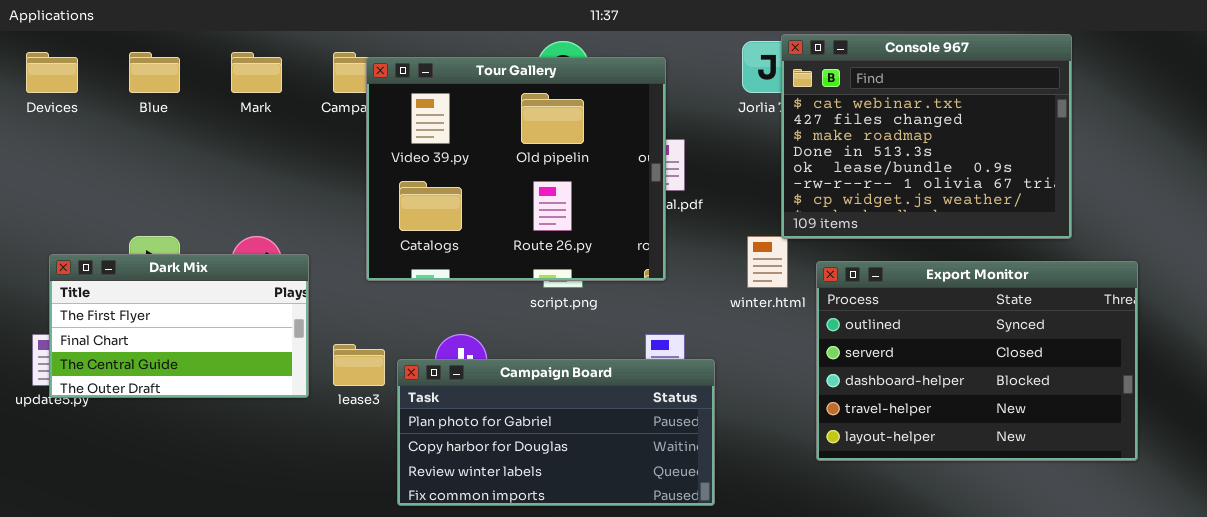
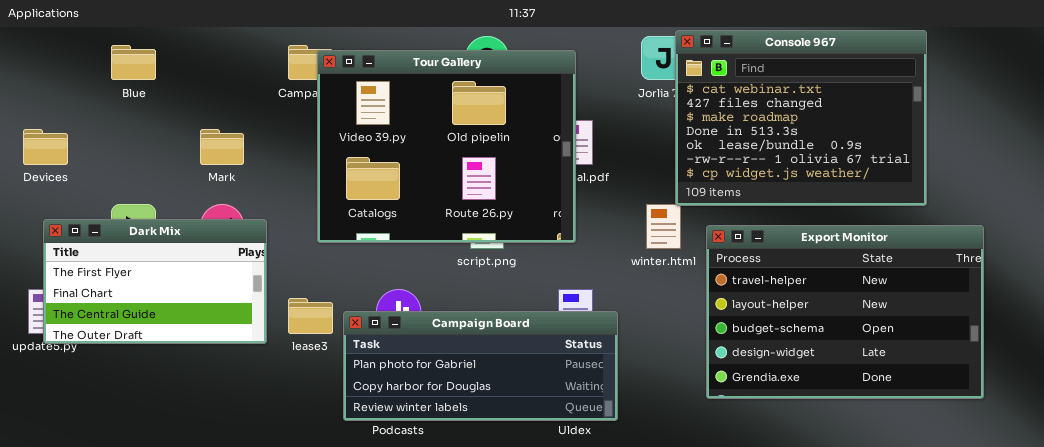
Devices: [26,52,78,93] -> [23,129,68,165], moved
Mark: [231,52,282,93] -> [200,129,244,165], moved
Export Monitor: [816,261,1138,461] -> [706,225,984,399], scrolled down 3 rows
Campaign Board: [397,359,715,506] -> [343,311,618,421], resized

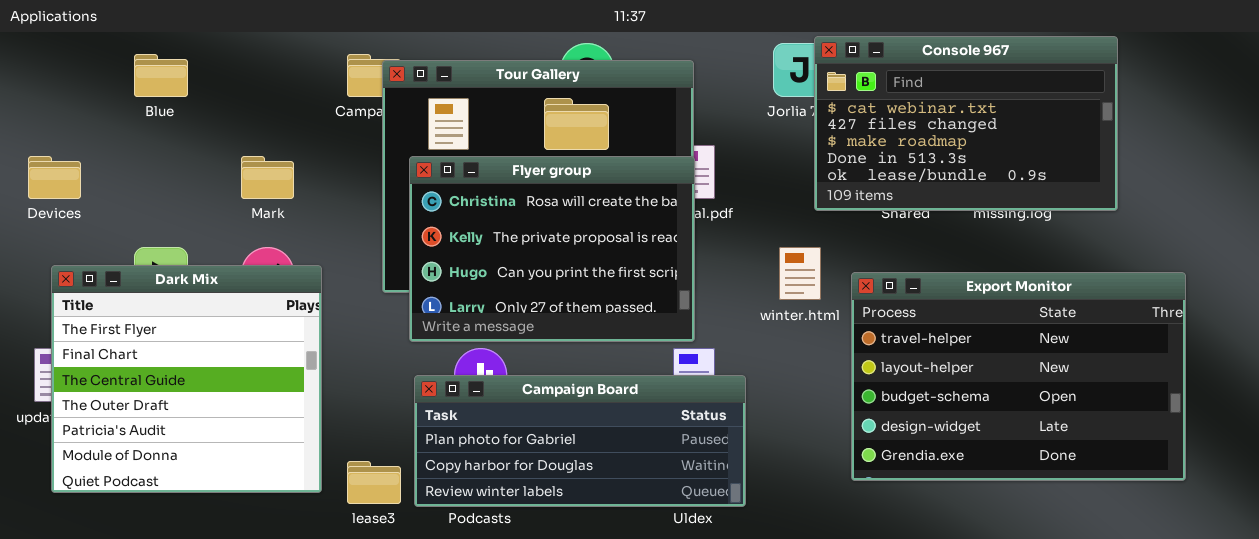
Console 967: [675,30,927,206] -> [814,36,1118,211], resized
Flyer group: none -> [409,156,695,342], opened
Dark Mix: [43,219,267,344] -> [51,265,322,493], resized
lease3: [288,298,333,334] -> [347,461,401,504], moved

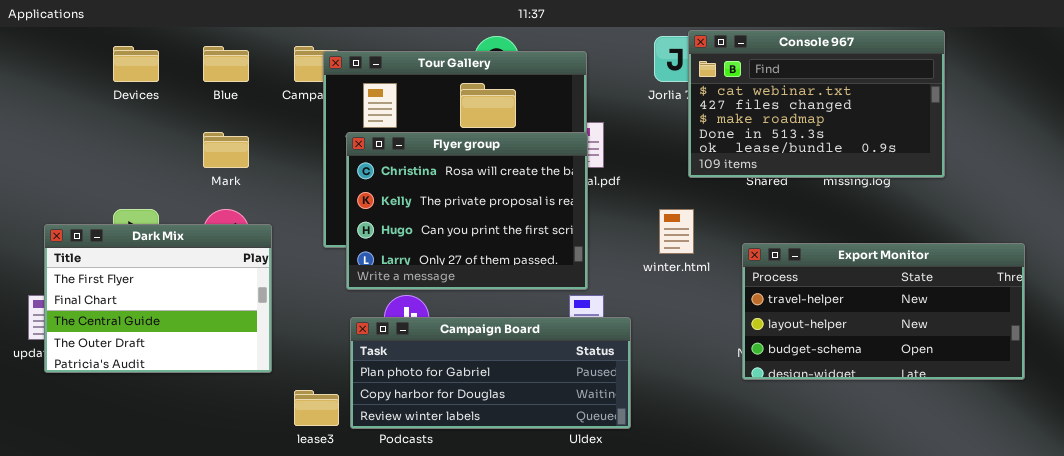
Blue: [134,54,188,97] -> [203,46,249,82], moved
Devices: [28,156,81,199] -> [113,46,159,82], moved
Dark Mix: [51,265,322,493] -> [44,224,272,373], resized
Export Monitor: [851,272,1186,481] -> [742,243,1025,380], moved, resized

